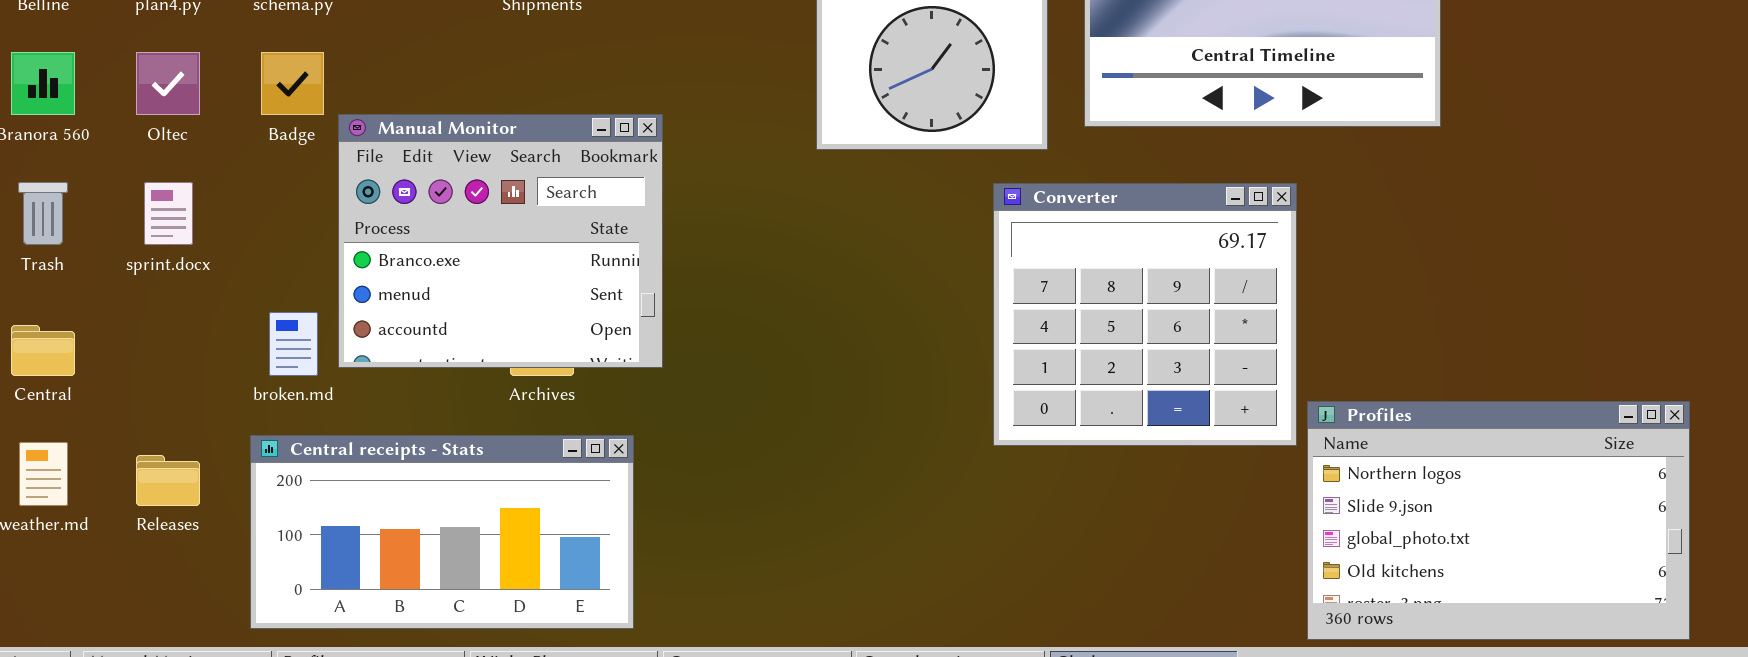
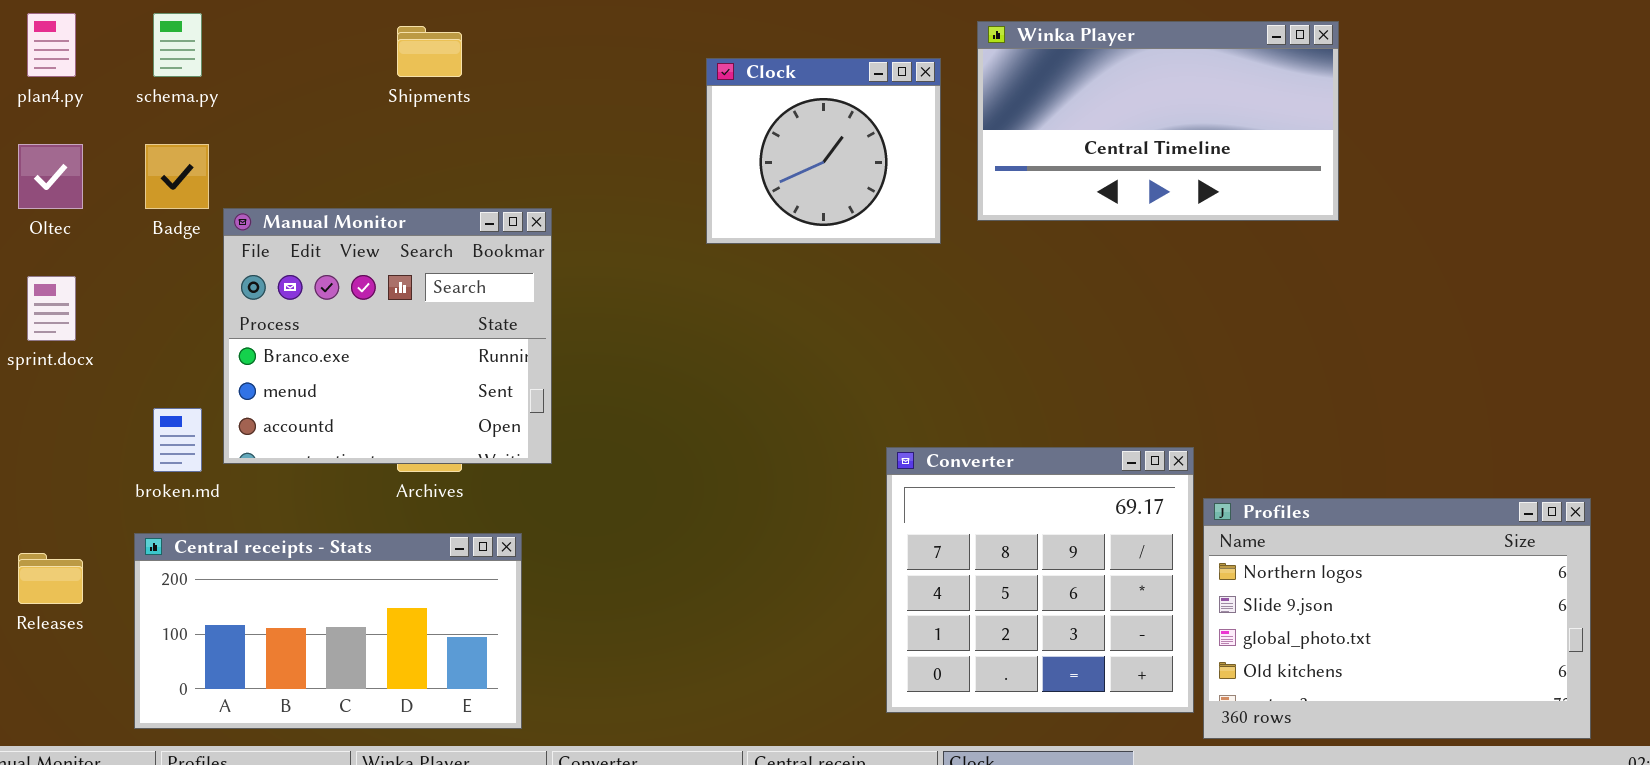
Converter: [993,183,1297,446] -> [886,447,1194,713], moved

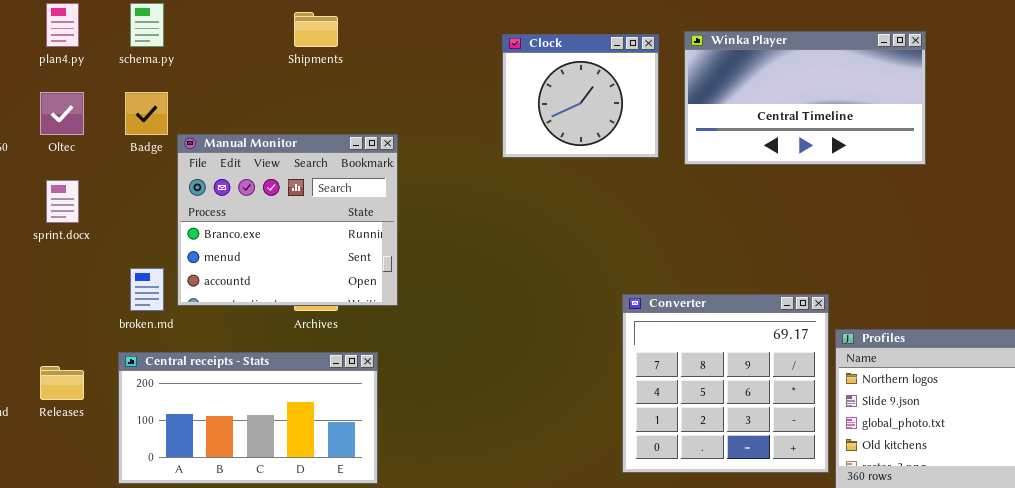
Winka Player: [977,21,1339,221] -> [684,31,926,165], moved

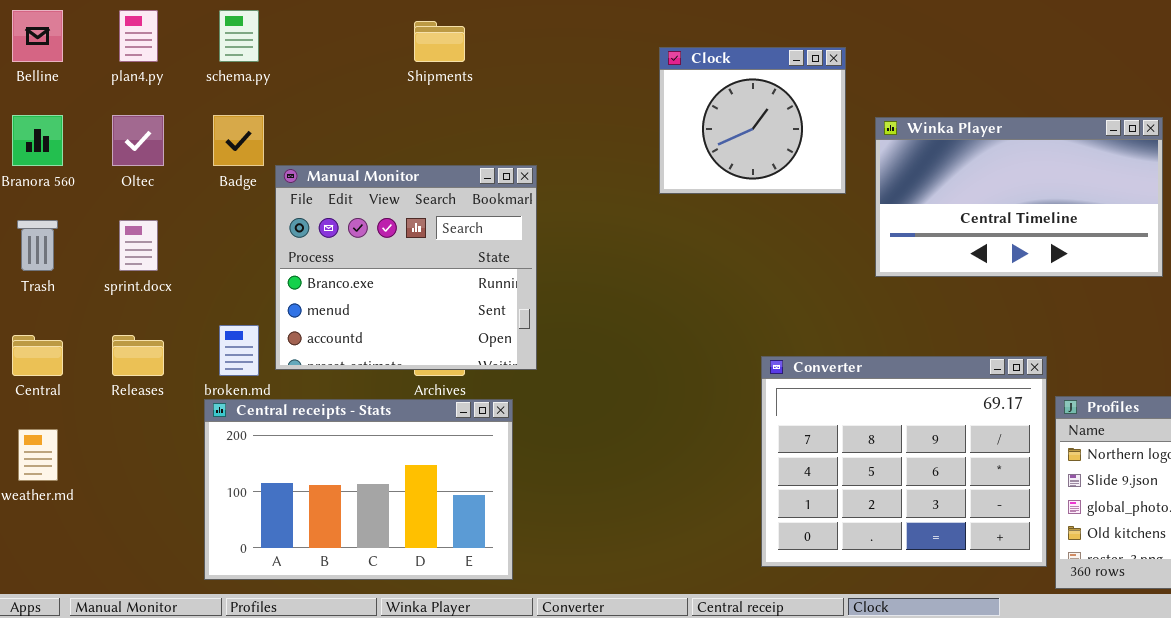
Winka Player: [684,31,926,165] -> [875,117,1163,277], moved
Converter: [622,294,829,473] -> [761,356,1047,567], resized
Central receipts - Stats: [118,352,378,484] -> [204,399,513,580], resized
Releases: [40,366,84,400] -> [112,335,164,376], moved

